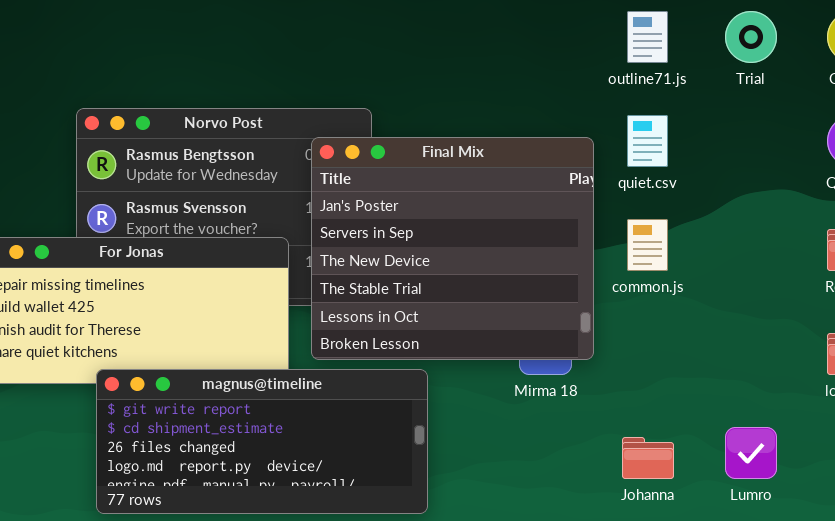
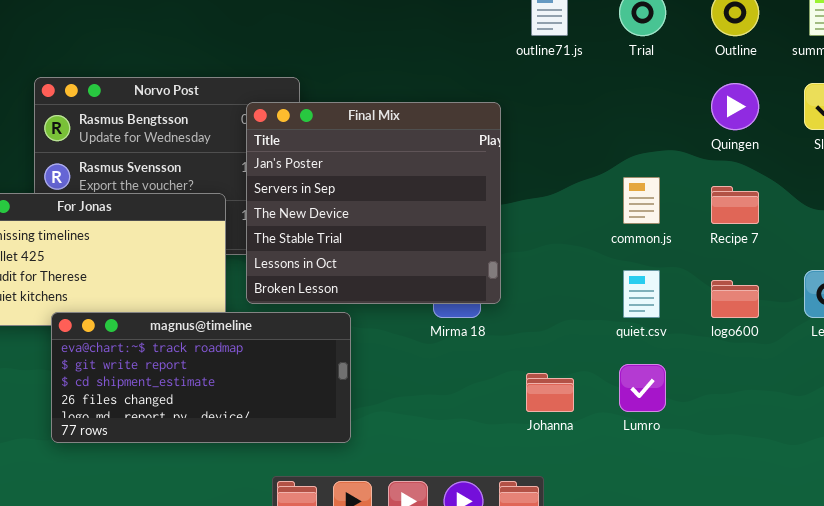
quiet.csv: [627,115,668,167] -> [623,270,660,318], moved
common.js: [627,219,668,271] -> [623,177,660,224], moved
magnus@timeline: [96,369,428,514] -> [51,312,351,443], scrolled up 1 row

